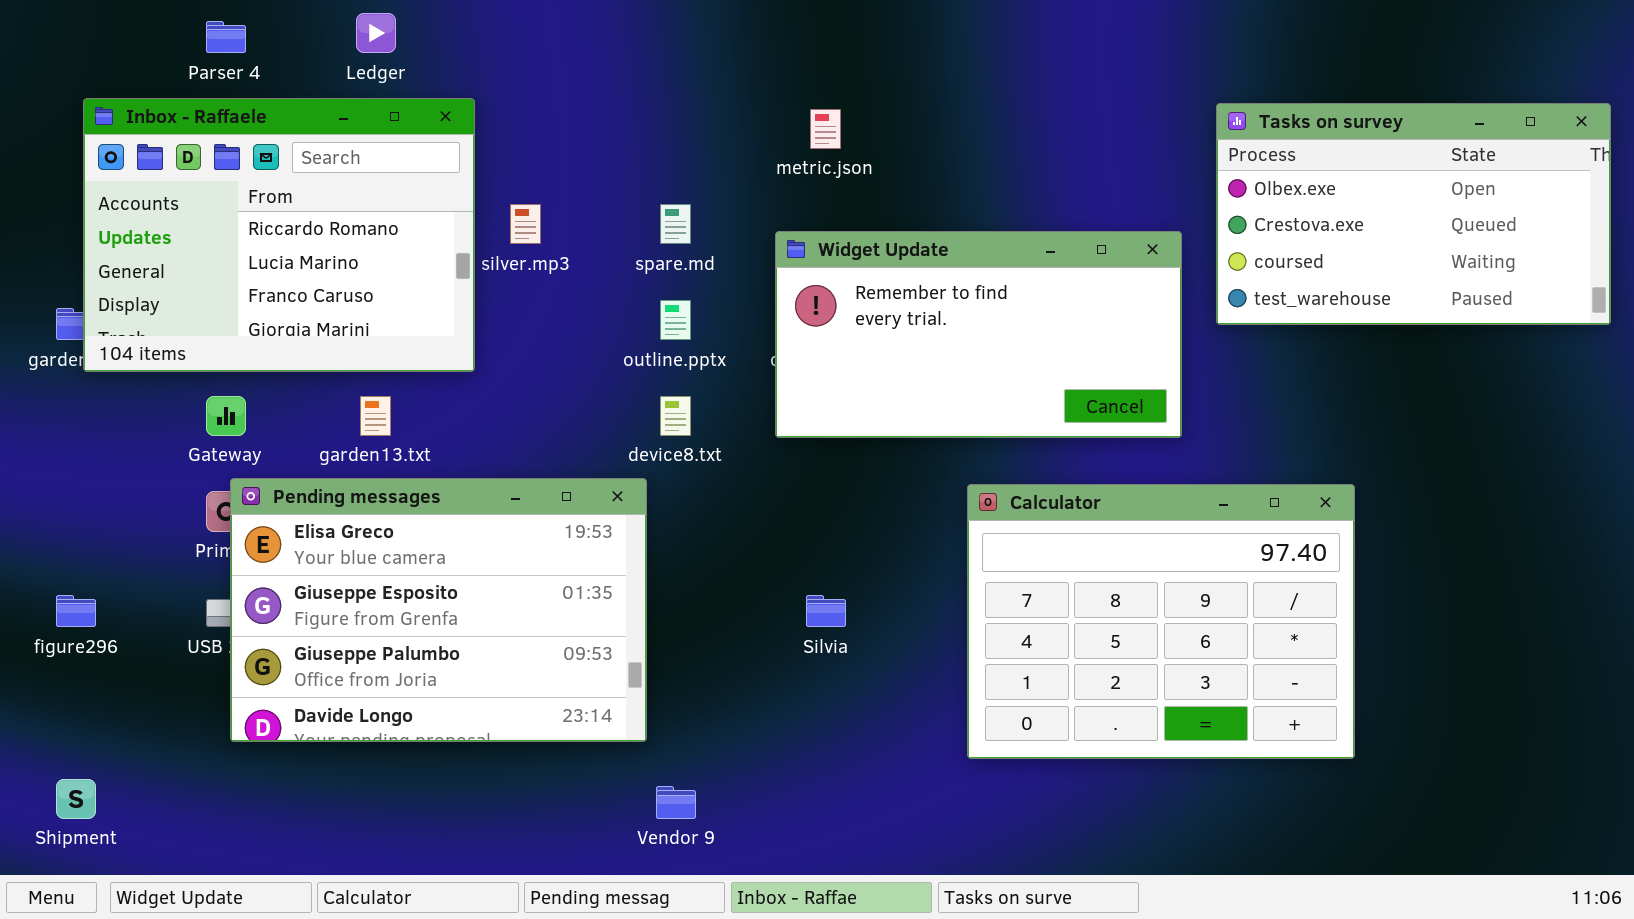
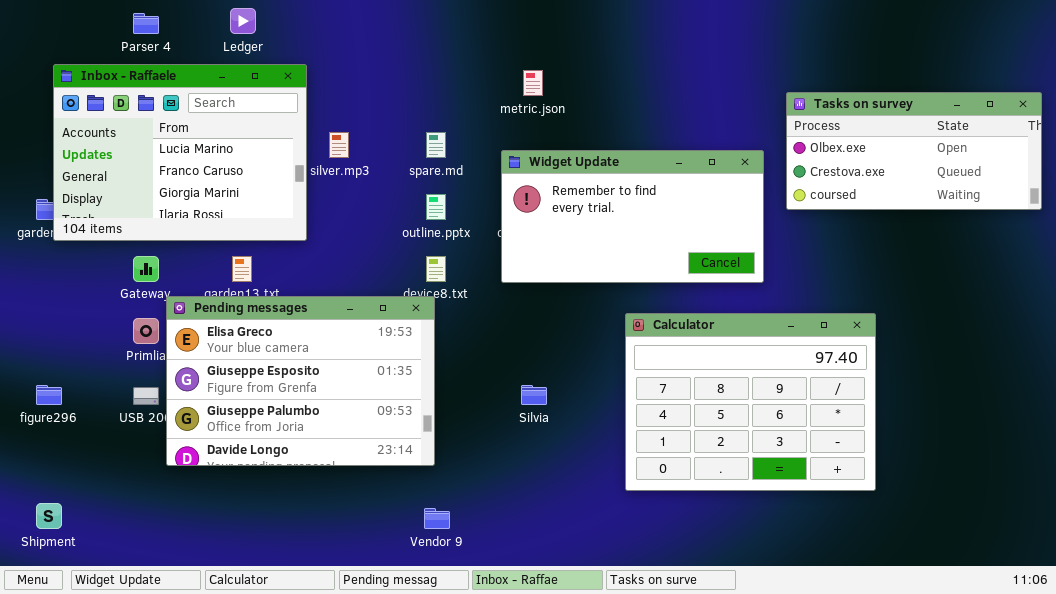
Inbox - Raffaele: [83,98,475,372] -> [53,64,307,241], scrolled down 1 row
Tasks on survey: [1216,103,1611,325] -> [786,92,1042,210], resized
Pending messages: [230,478,647,742] -> [166,296,435,466], moved

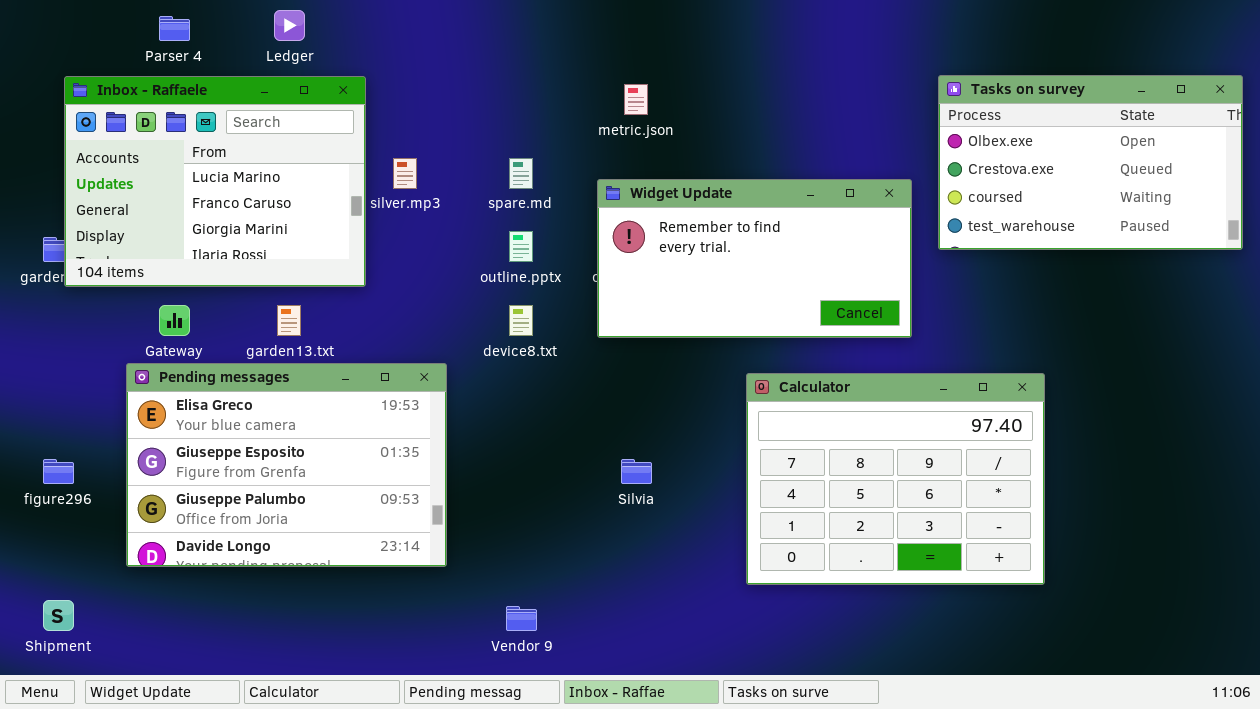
Tasks on survey: [786,92,1042,210] -> [938,75,1243,250], resized
Pending messages: [166,296,435,466] -> [126,363,447,567], moved

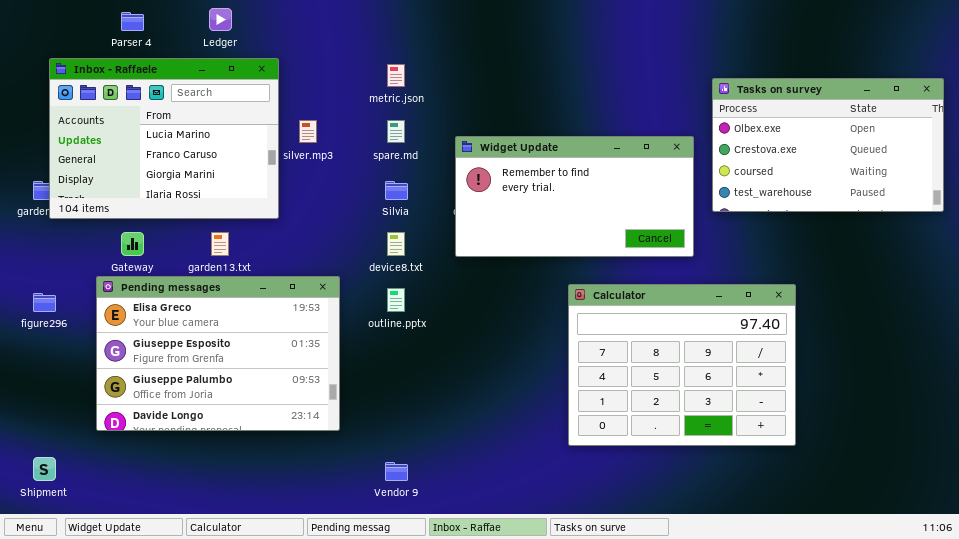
Tasks on survey: [938,75,1243,250] -> [712,78,944,212], moved
metric.json: [624,84,648,115] -> [387,64,405,87], moved
outline.pptx: [509,231,533,262] -> [387,288,405,312], moved
figure296: [43,459,74,484] -> [33,293,56,312], moved
Silvia: [621,459,652,484] -> [385,181,408,200], moved

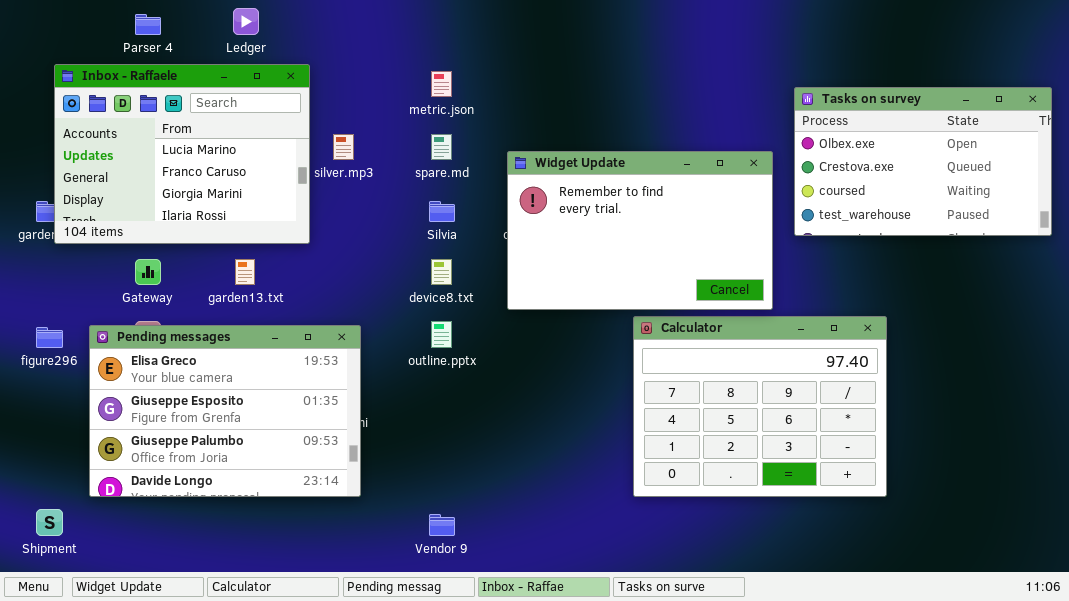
Widget Update: [455,136,694,257] -> [507,151,773,310], resized
Pending messages: [96,276,340,431] -> [89,325,361,497], moved

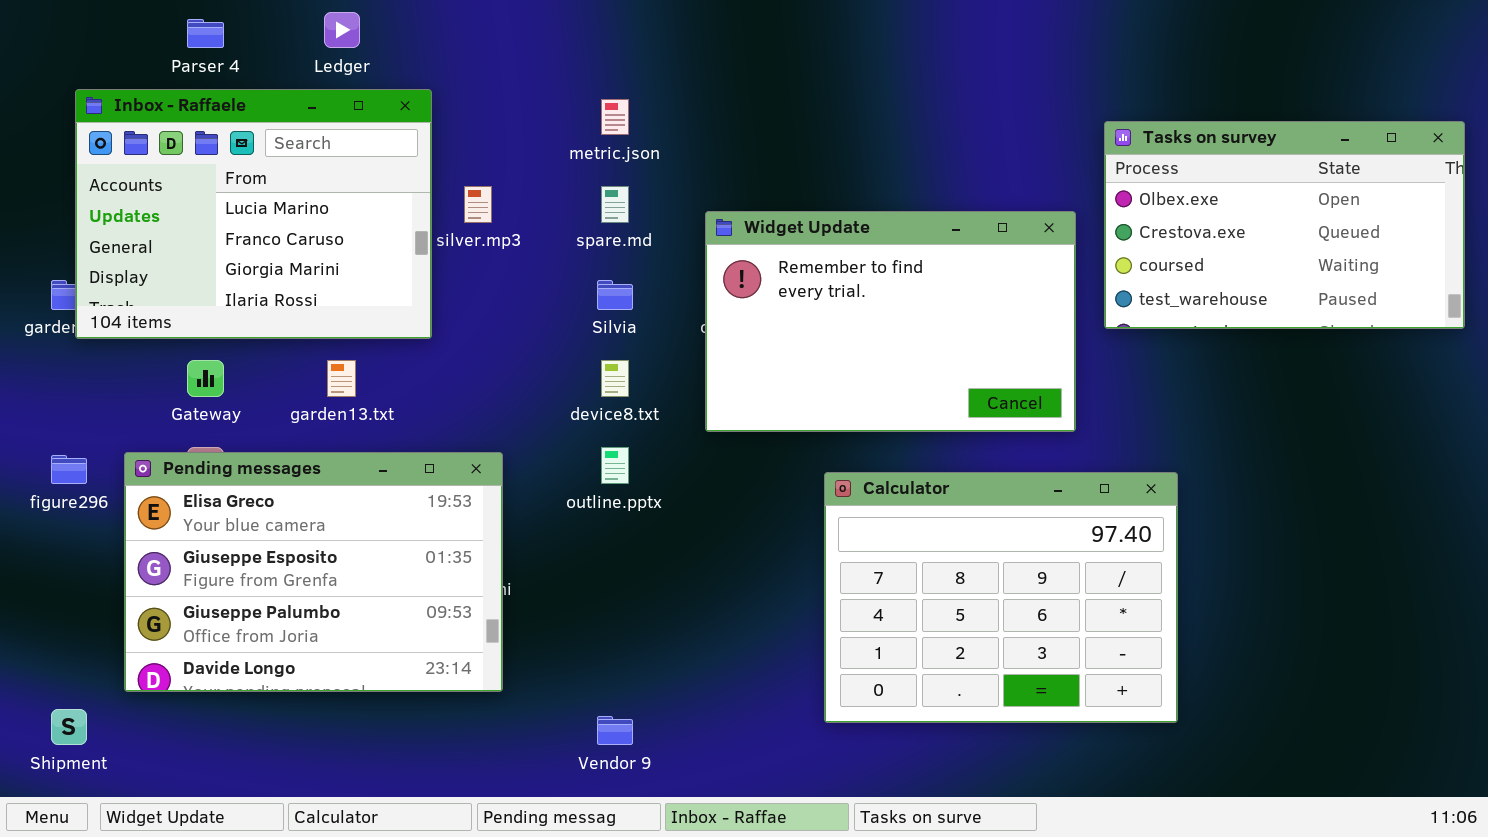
Calculator: [633,316,887,497] -> [824,472,1178,723], moved

